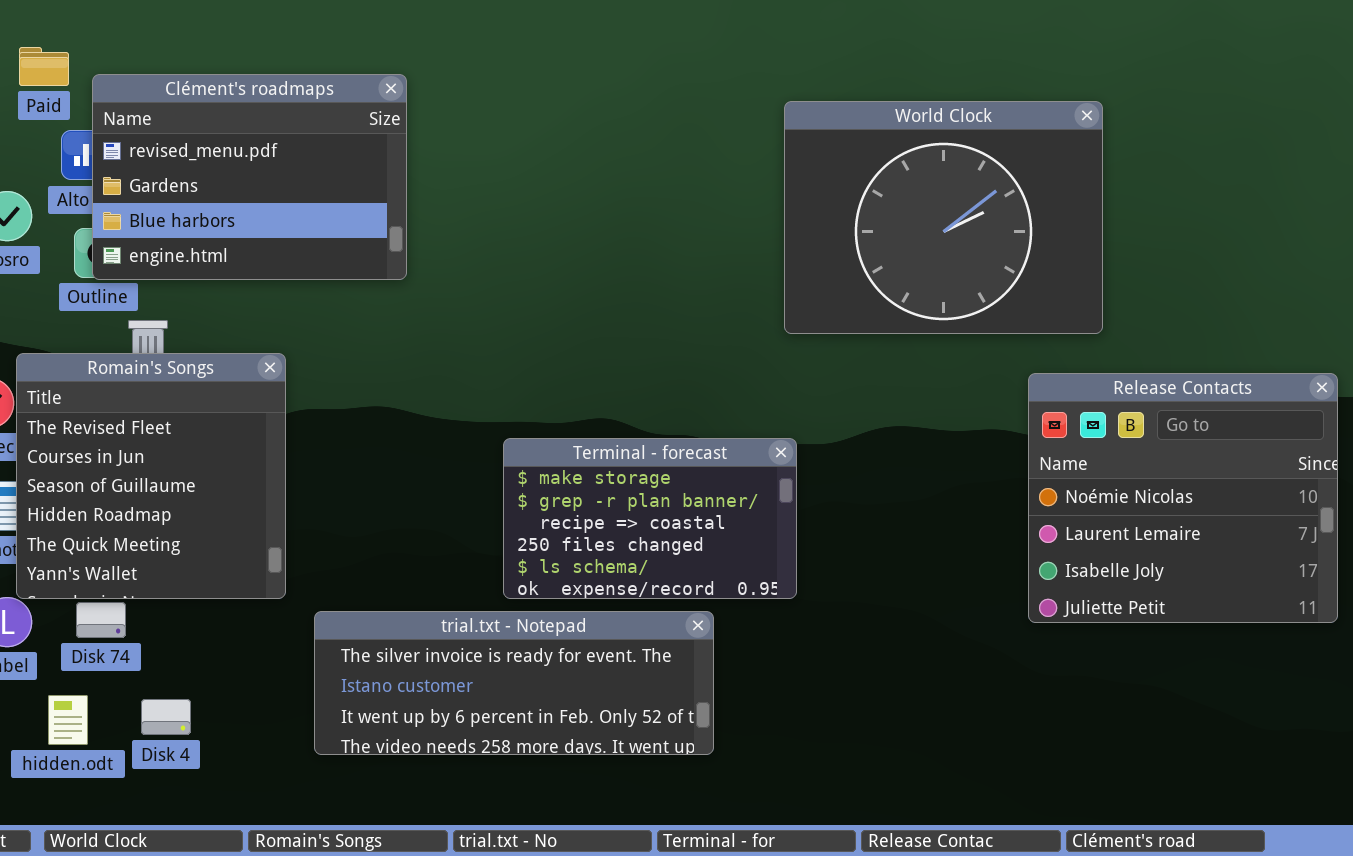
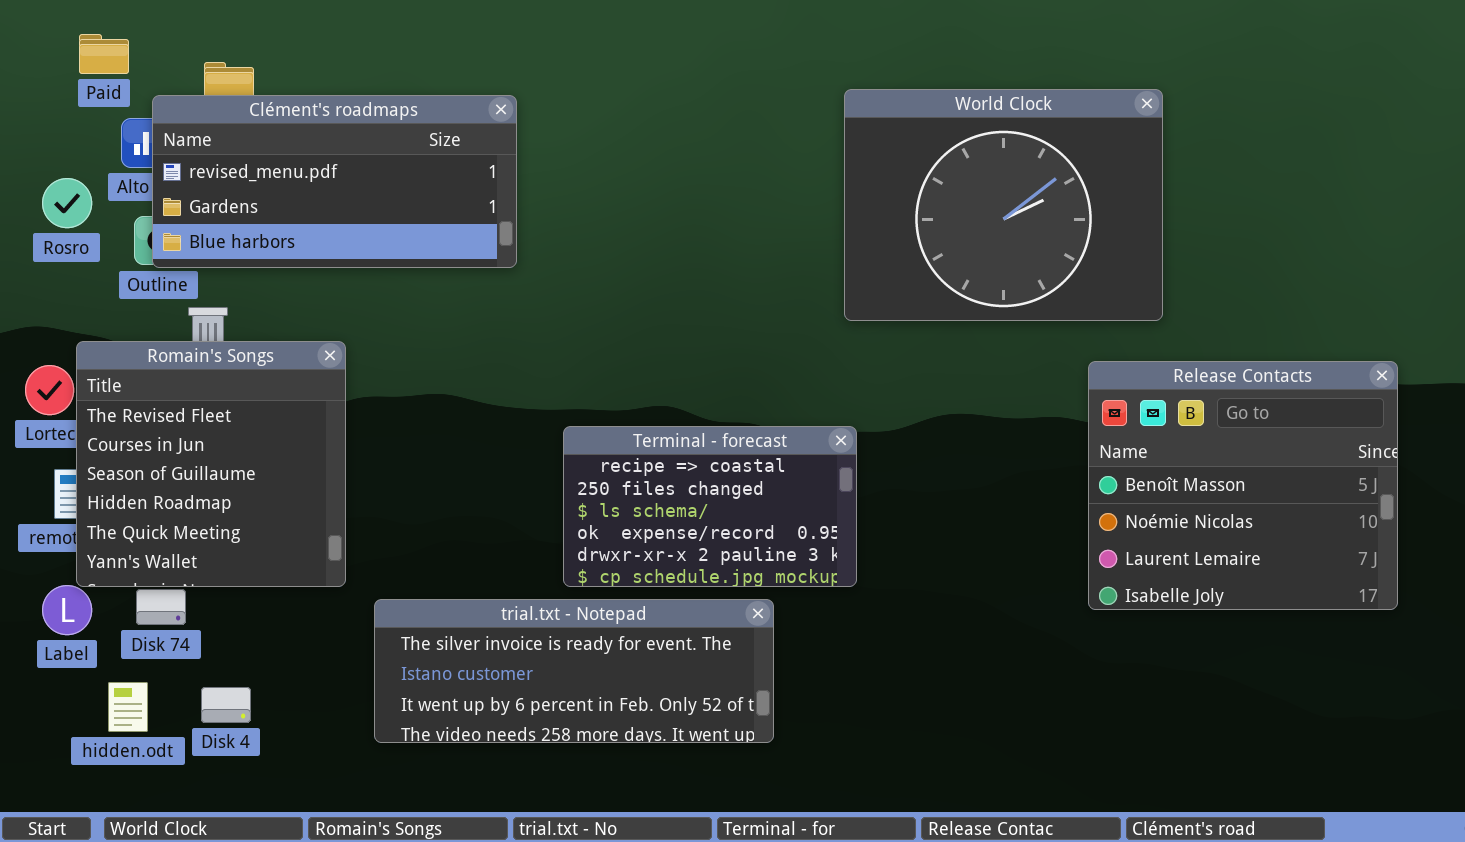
Clément's roadmaps: [92,74,407,280] -> [152,95,517,268], resized
Release Contacts: [1028,373,1338,623] -> [1088,361,1398,610], scrolled up 1 row
Terminal - forecast: [503,438,797,599] -> [563,426,857,587], scrolled down 2 rows

